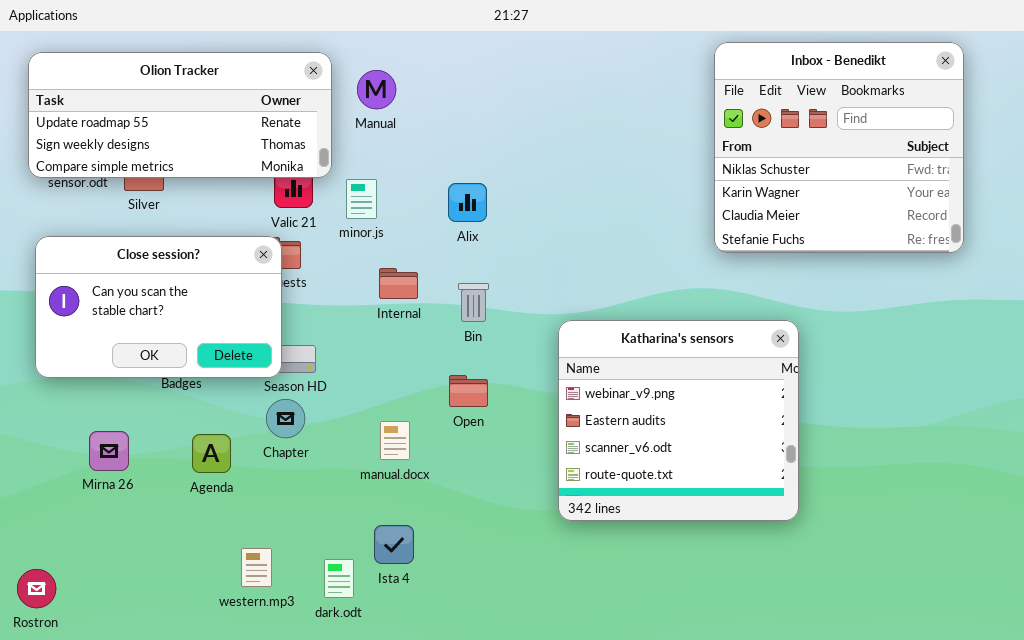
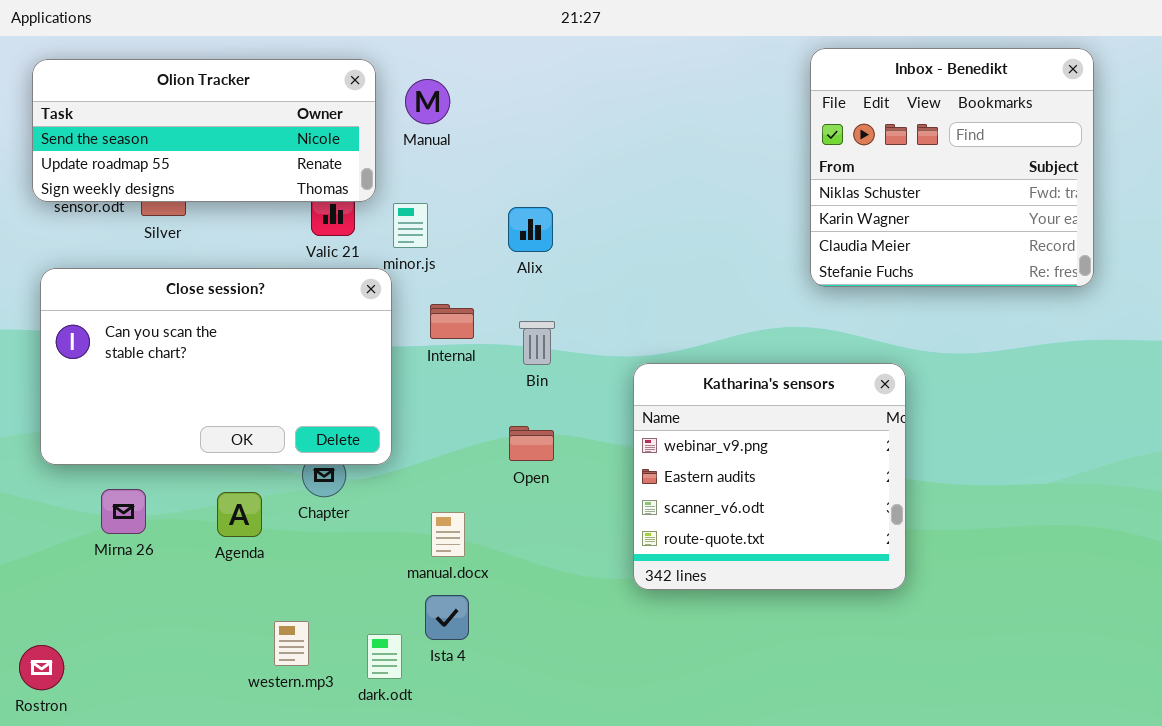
Olion Tracker: [28,52,332,178] -> [32,59,376,202], scrolled up 1 row
Close session?: [35,236,282,378] -> [40,268,392,465], resized
manual.docx: [380,421,410,460] -> [431,512,465,557], moved

